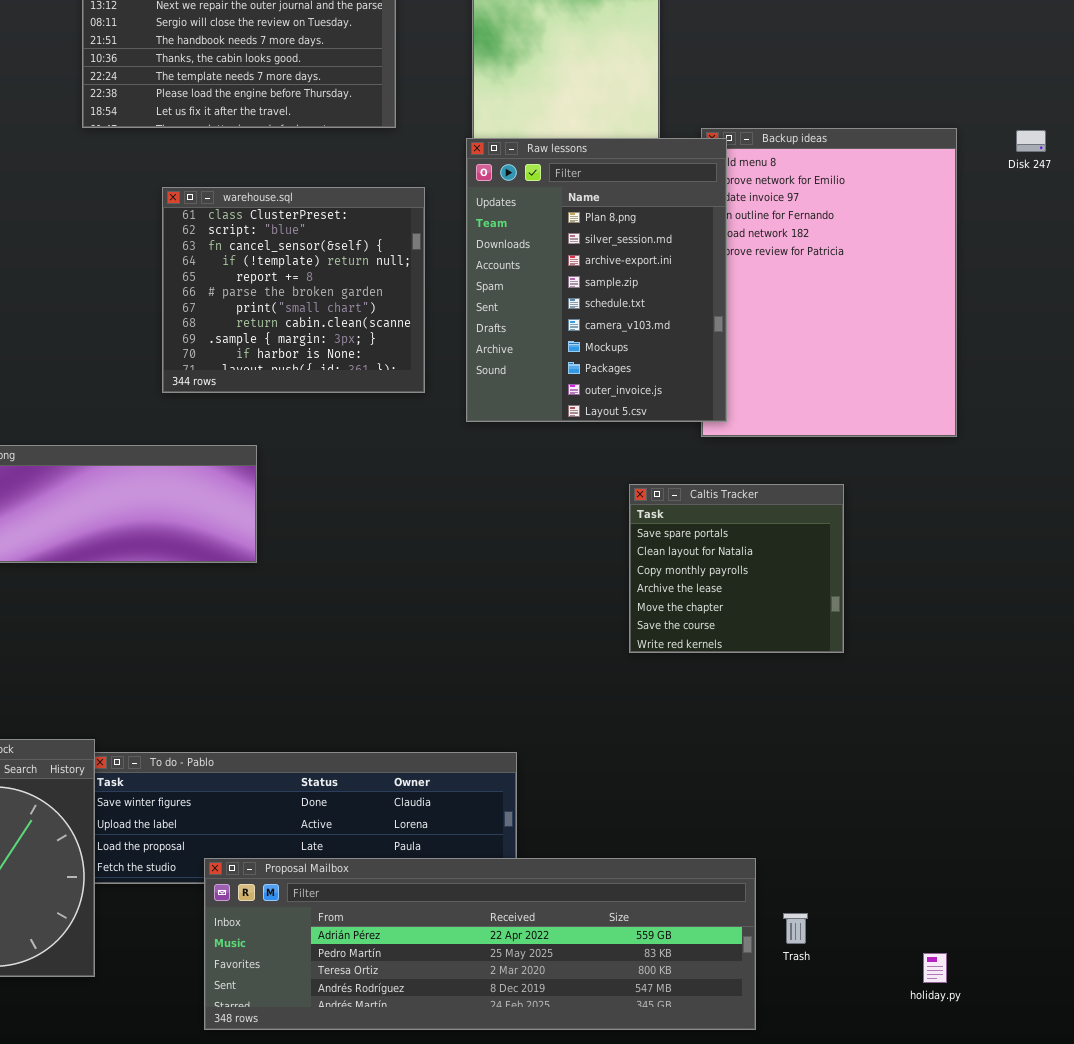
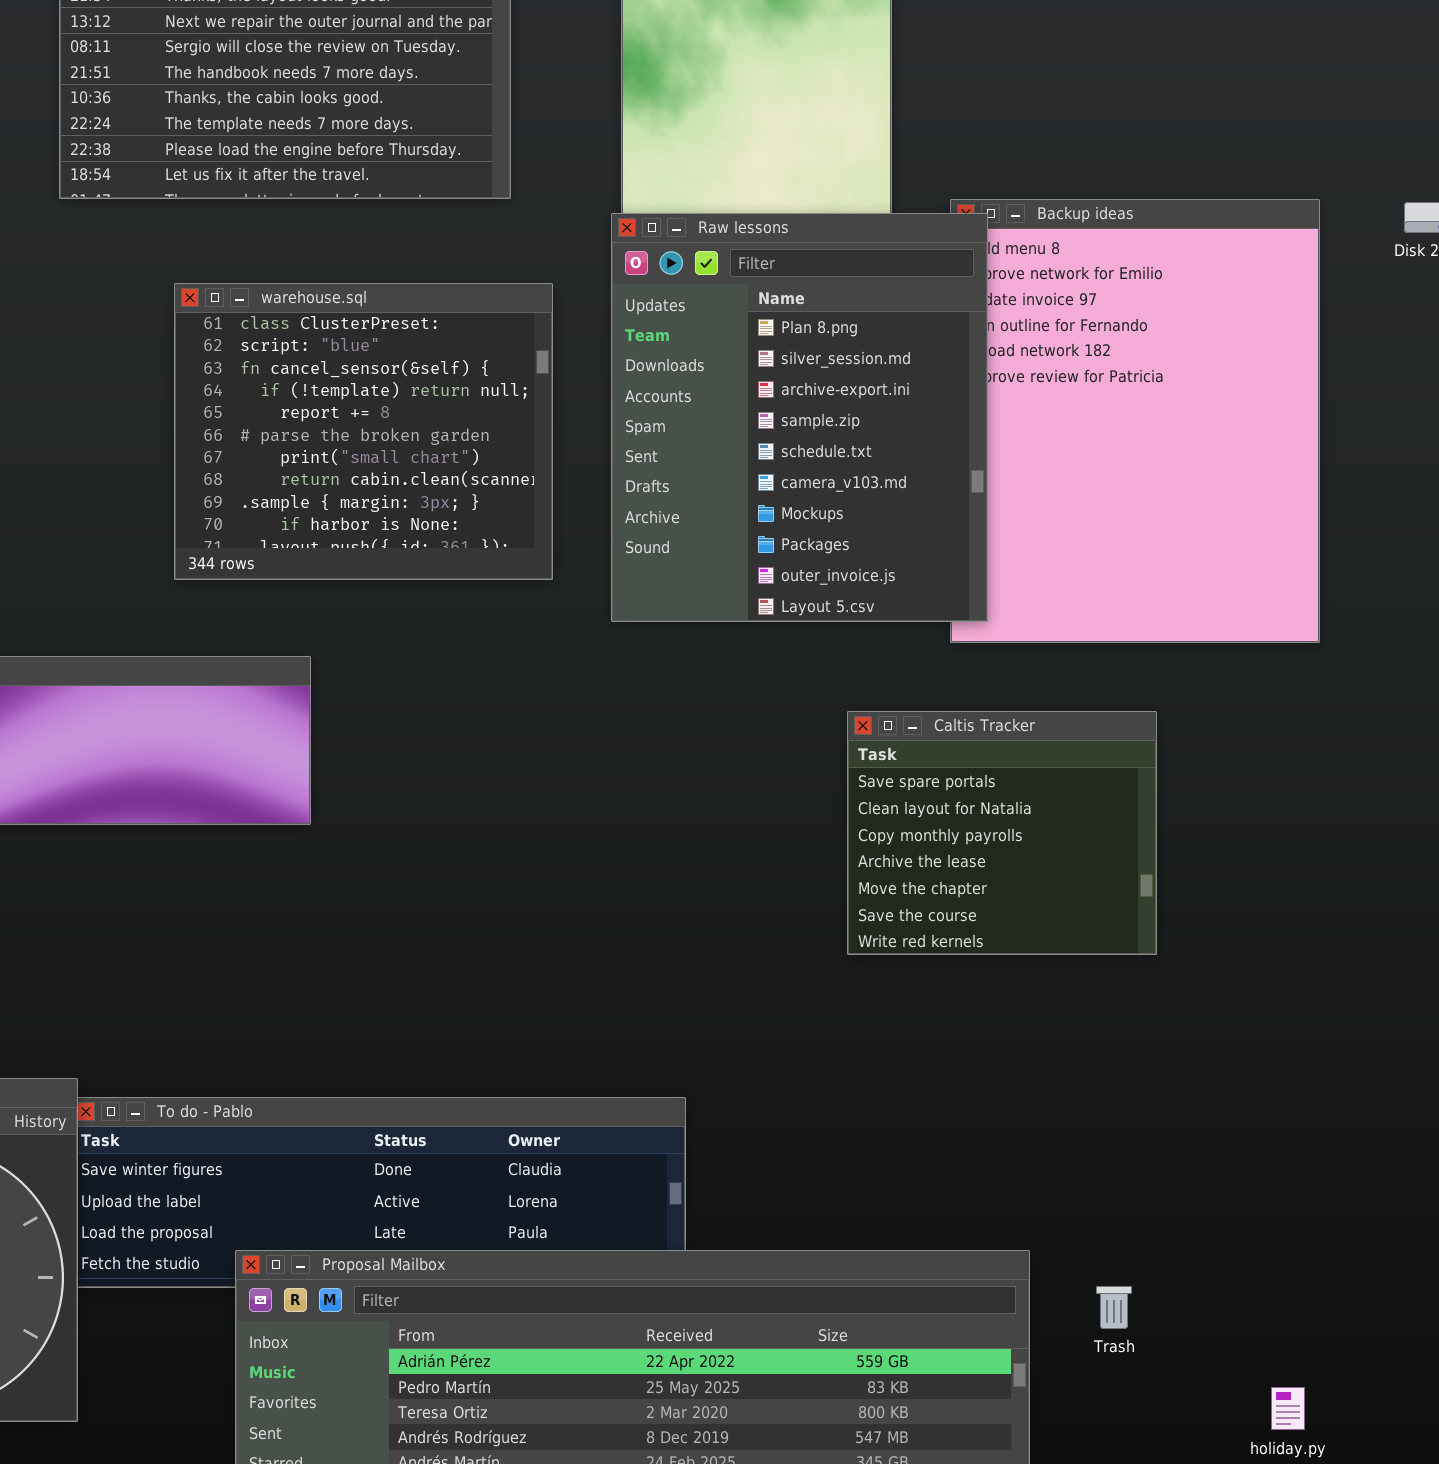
Trash: [783,913,808,944] -> [1096,1286,1132,1329], moved

